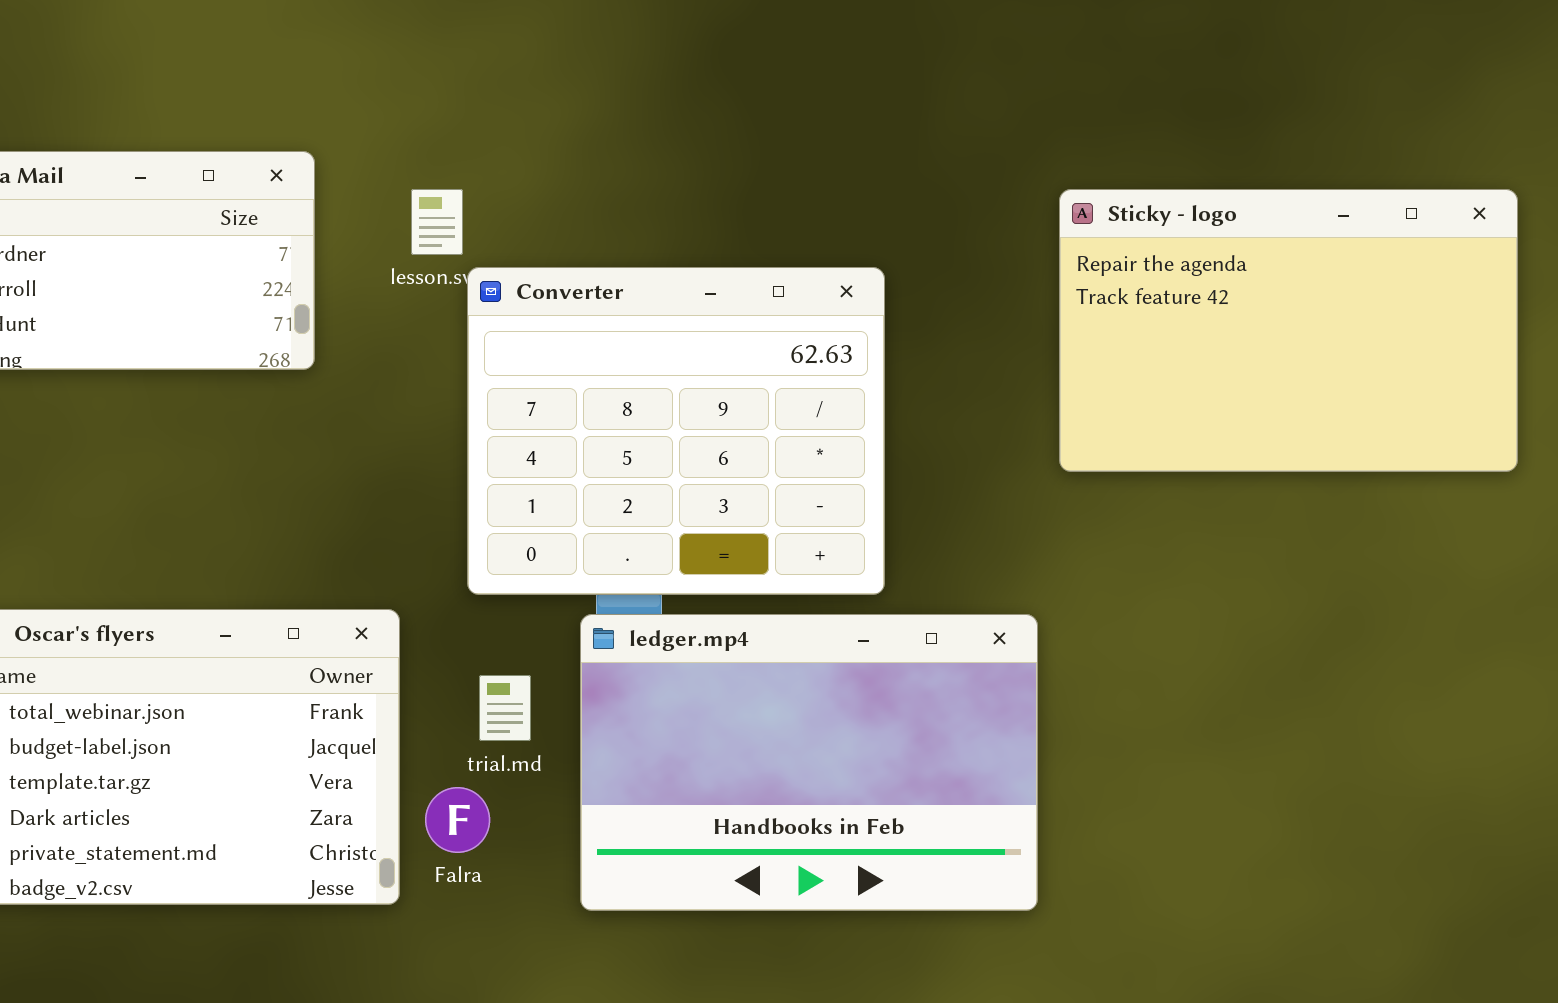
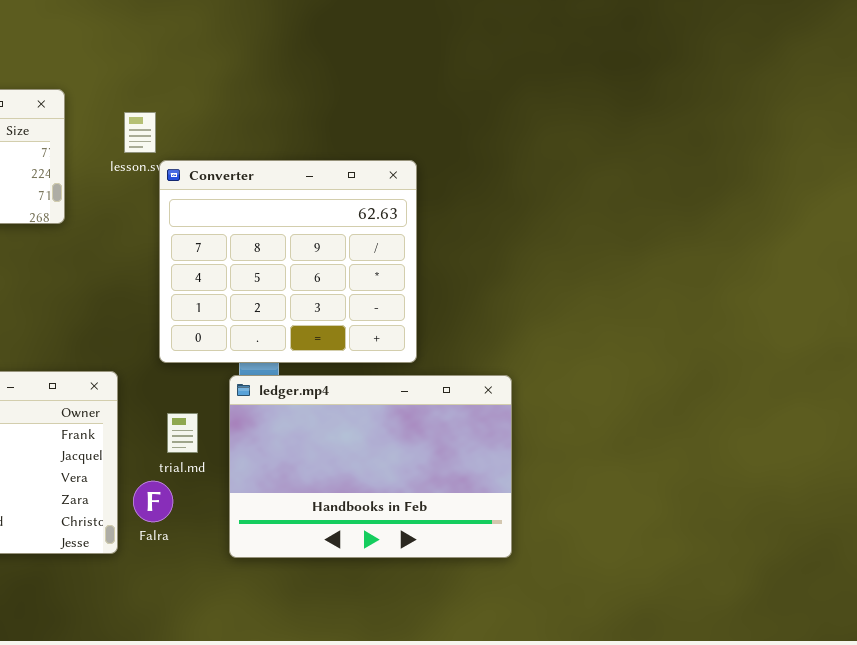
Sticky - logo: [1059,189,1518,472] -> none, closed

